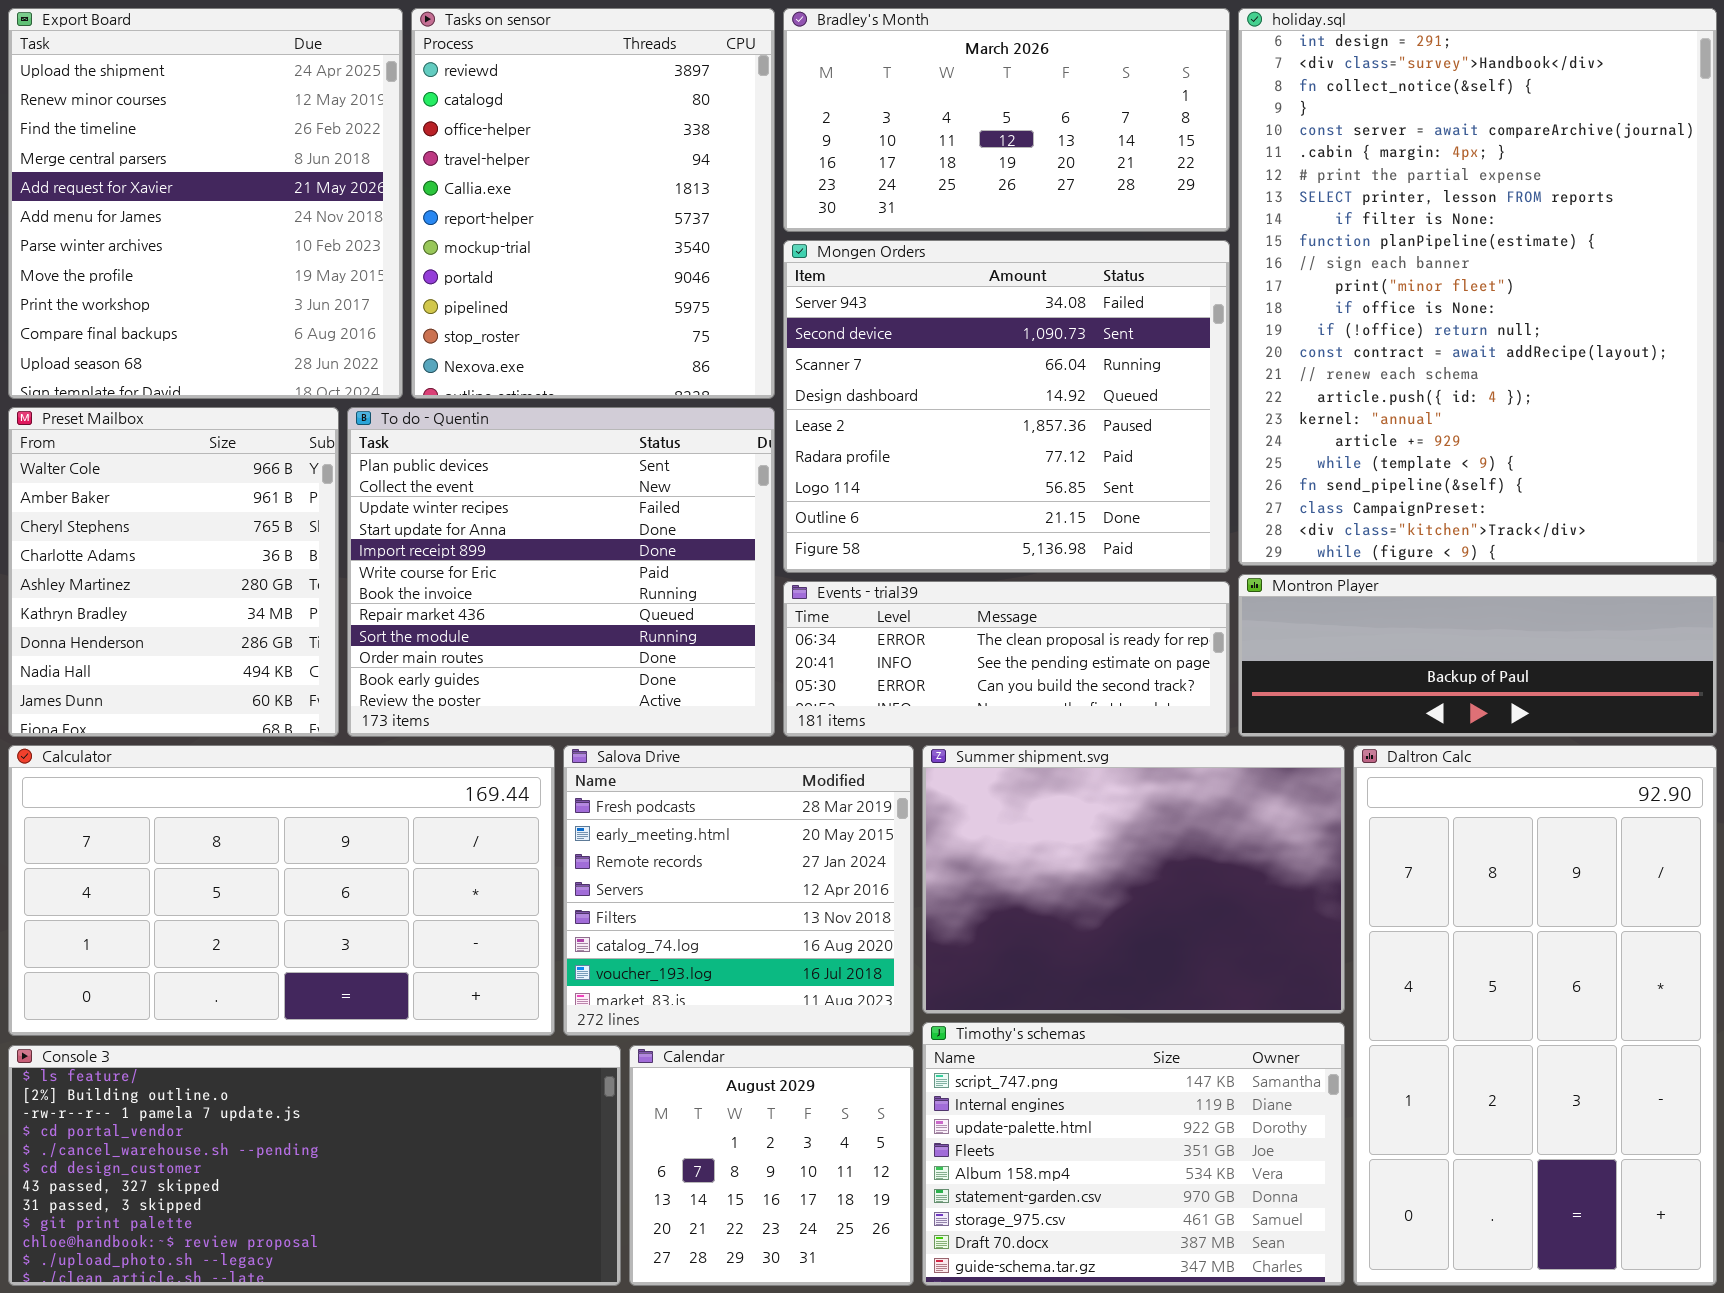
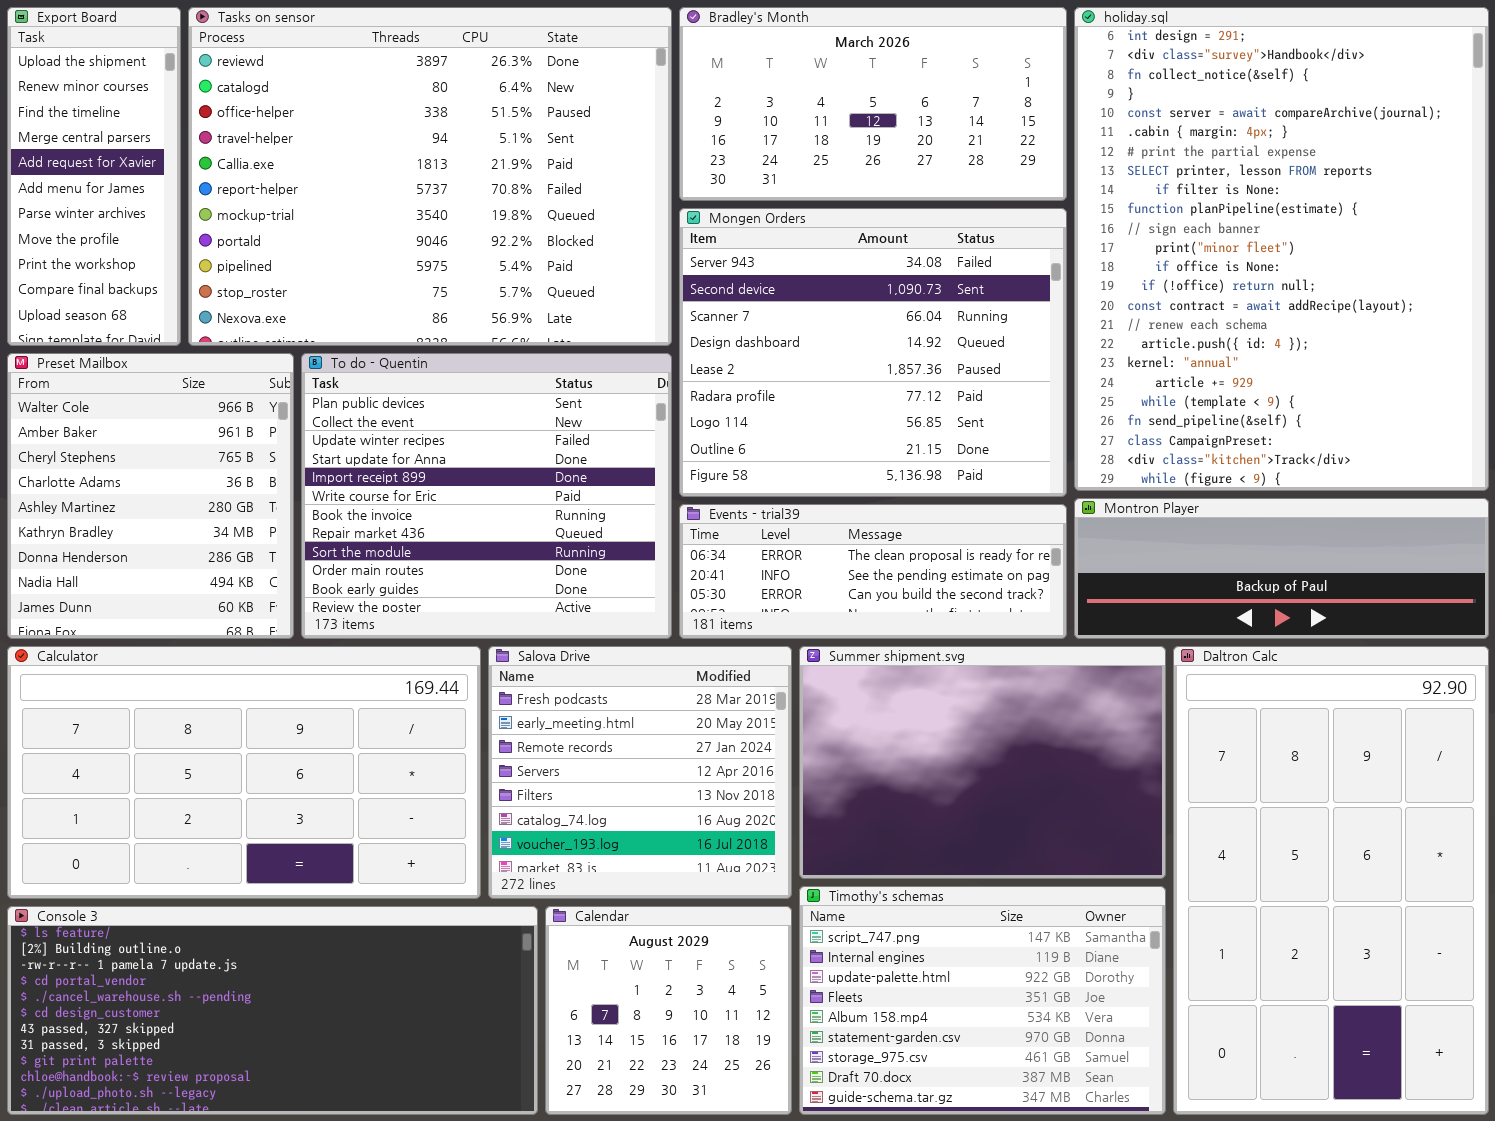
Export Board: [8,8,403,399] -> [7,7,181,346], resized
Tasks on sensor: [411,8,775,399] -> [188,7,672,346], resized

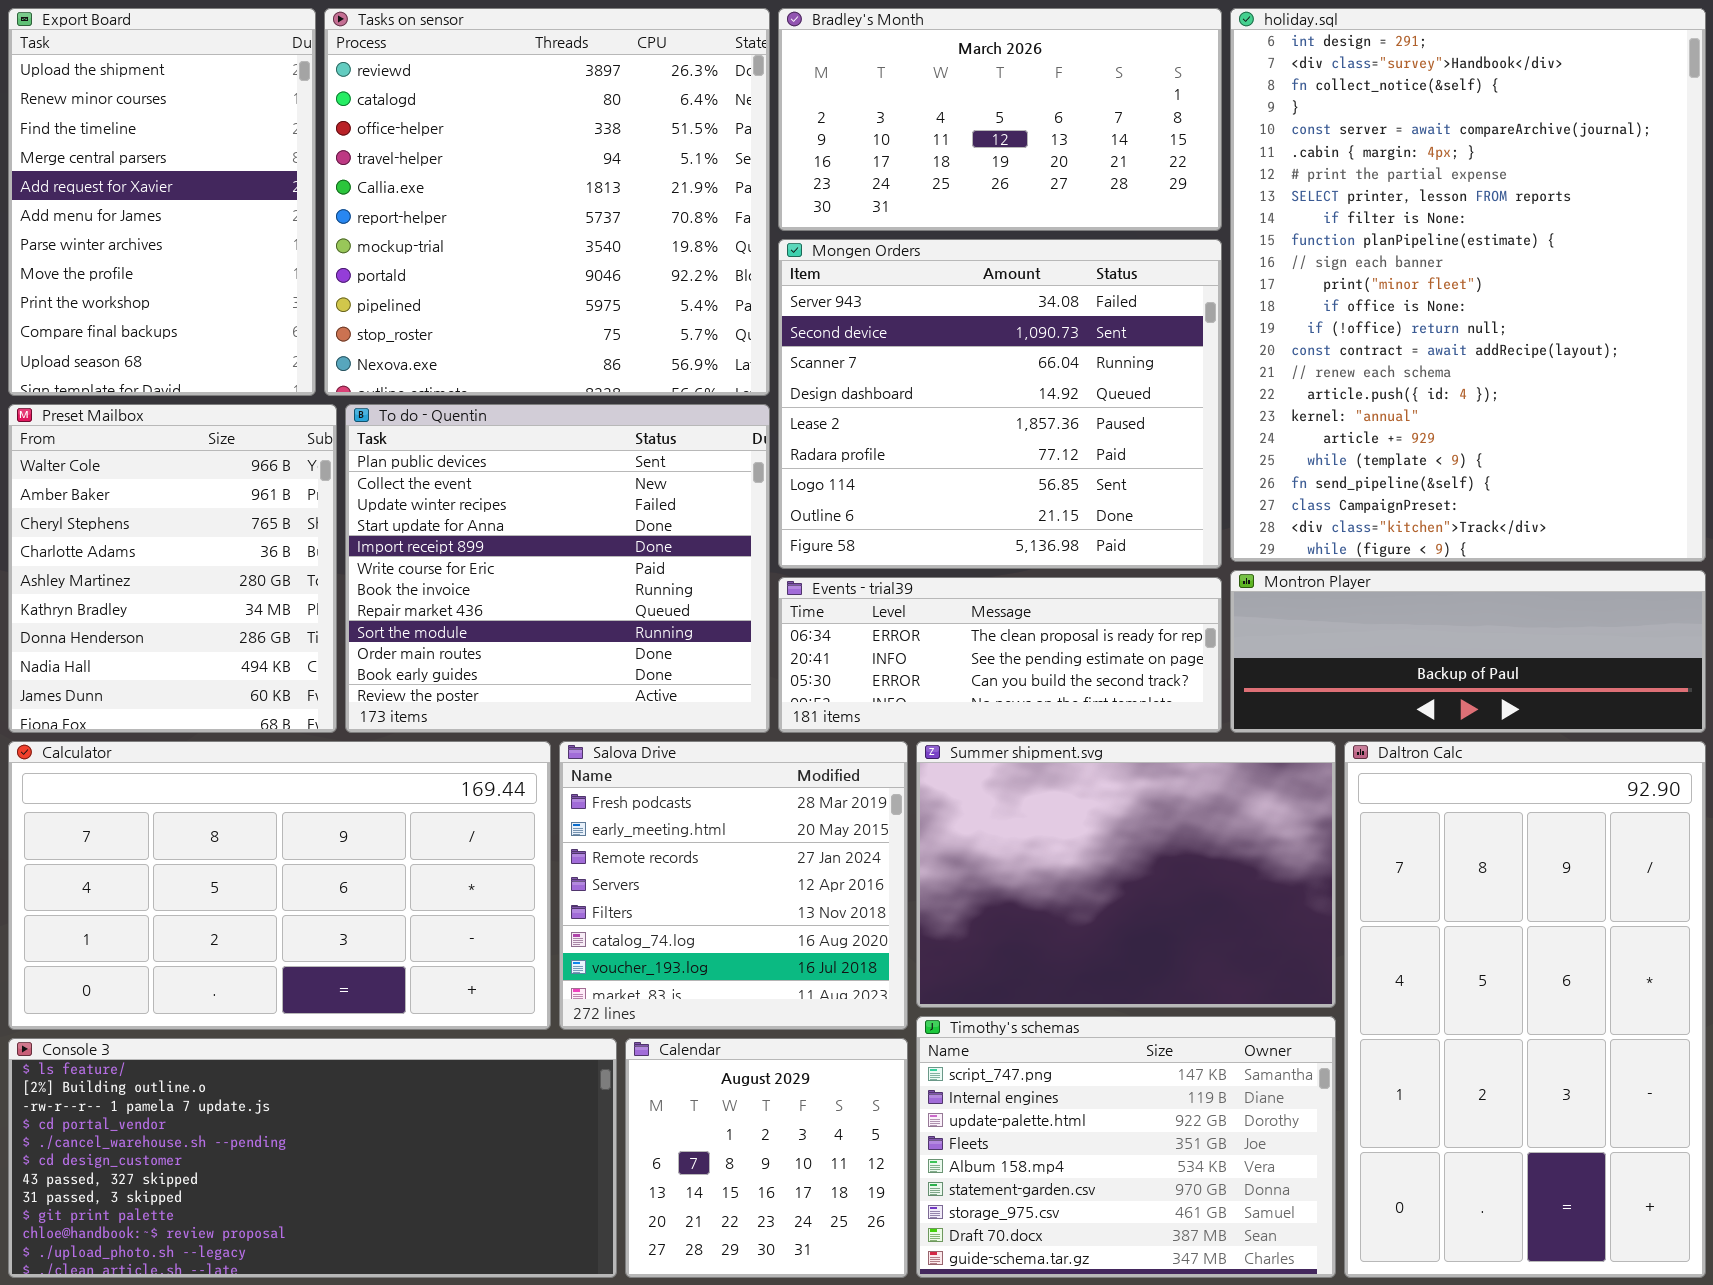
Export Board: [7,7,181,346] -> [8,8,316,396], resized
Tasks on sensor: [188,7,672,346] -> [324,8,770,396], resized

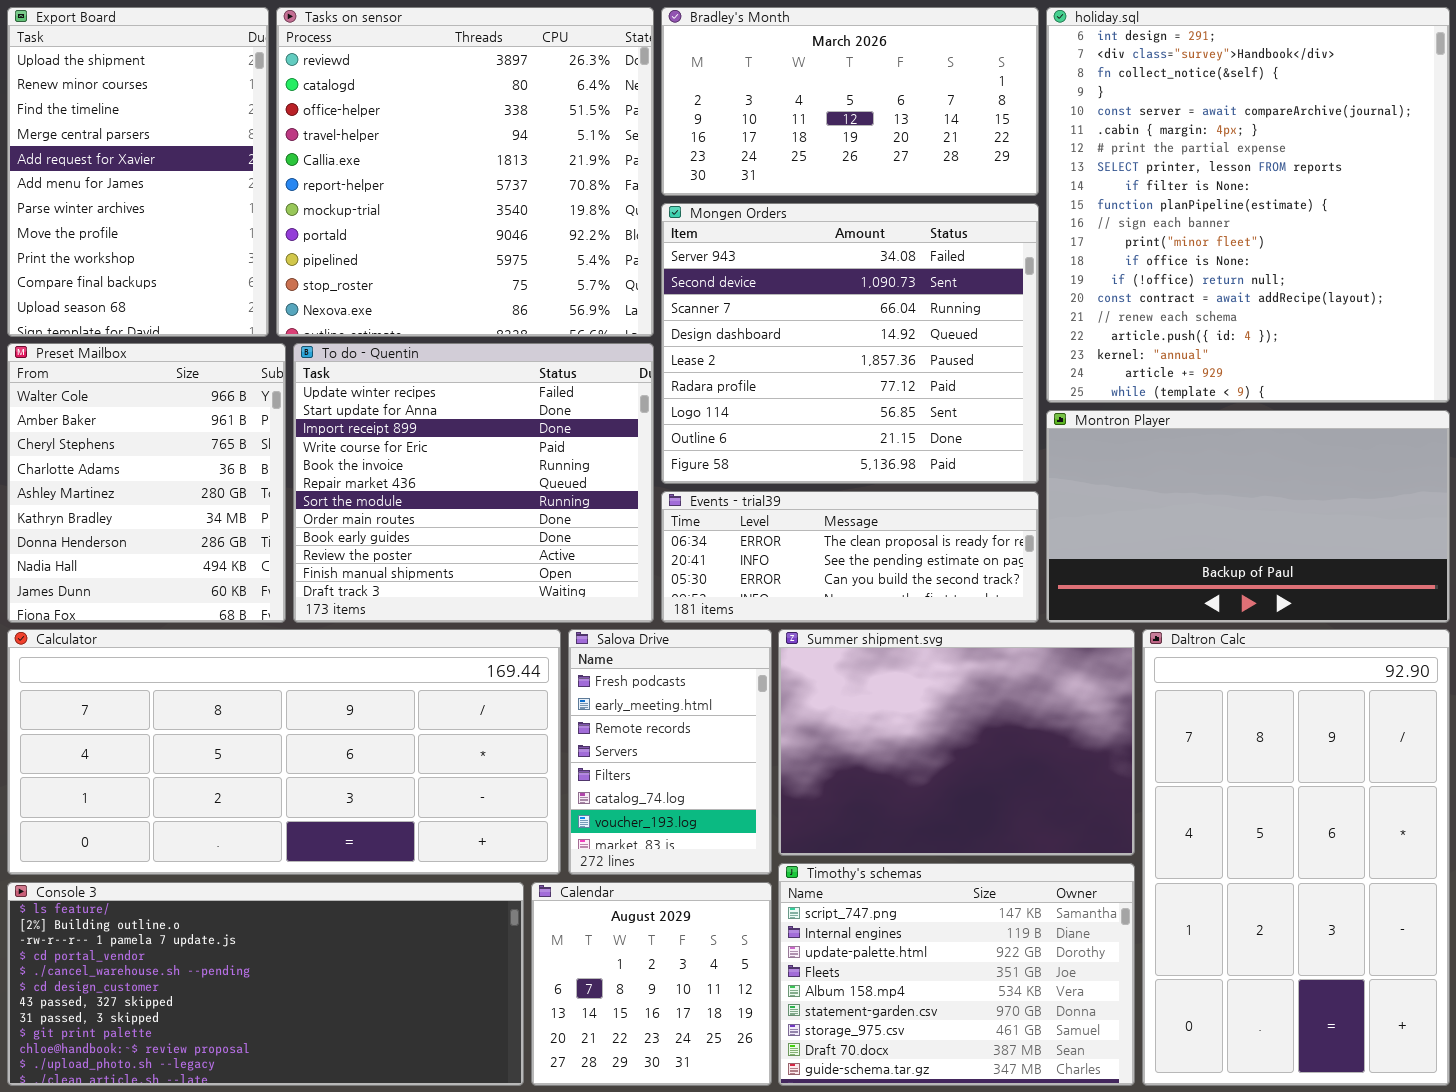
holiday.sql: [1230,8,1706,562] -> [1046,7,1450,403], resized
To do - Quentin: [345,404,770,733] -> [293,343,654,623], scrolled down 2 rows
Montron Player: [1230,570,1706,733] -> [1046,410,1450,623], resized
Calculator: [8,741,551,1030] -> [7,629,561,875], resized
Salova Drive: [559,741,908,1030] -> [568,629,772,875], resized

